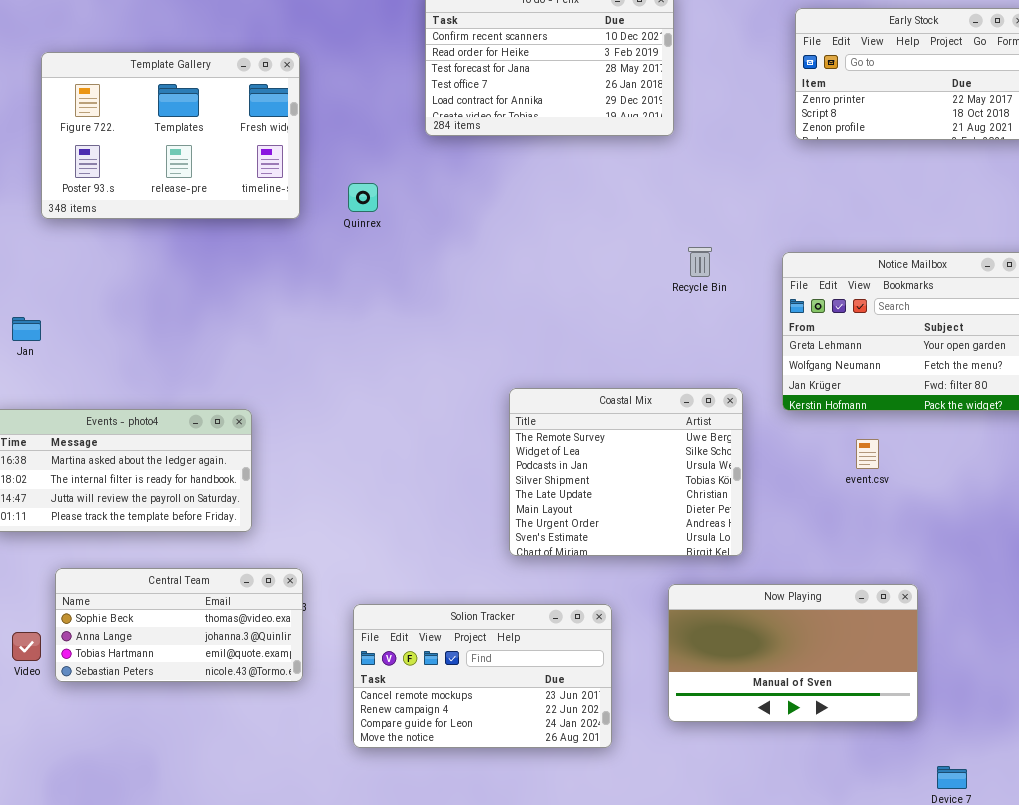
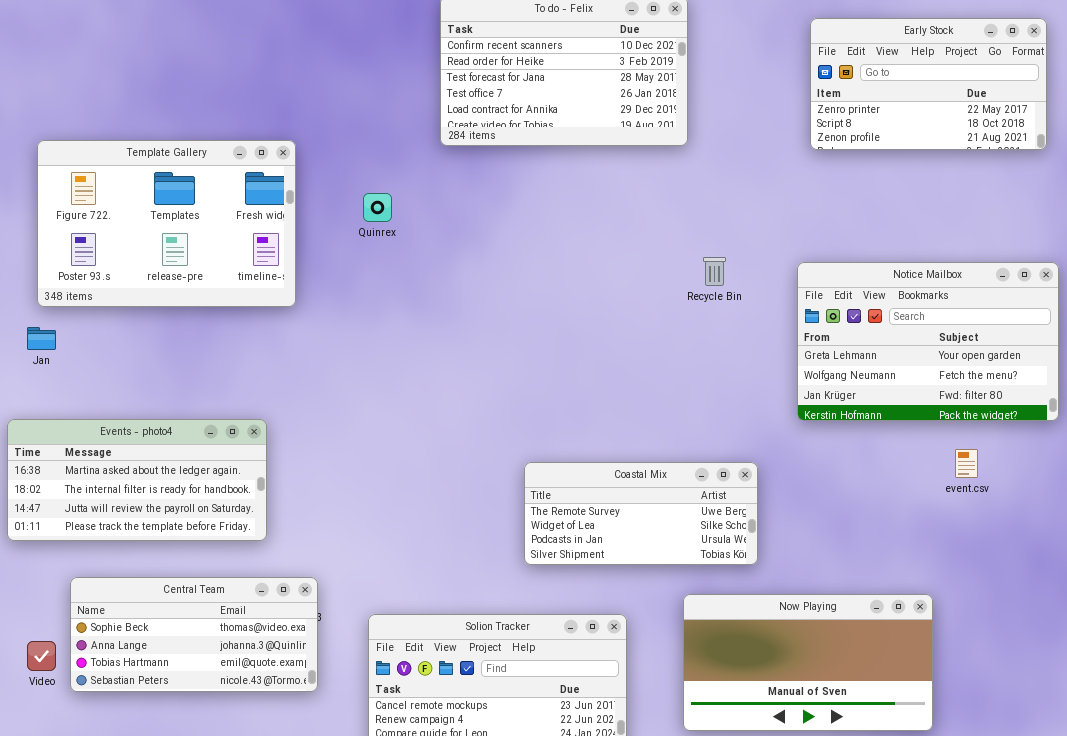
Template Gallery: [41,52,300,219] -> [37,140,296,307], moved
Coastal Mix: [509,388,743,556] -> [524,462,758,565], resized
event.csv: [856,439,879,469] -> [955,449,978,478], moved

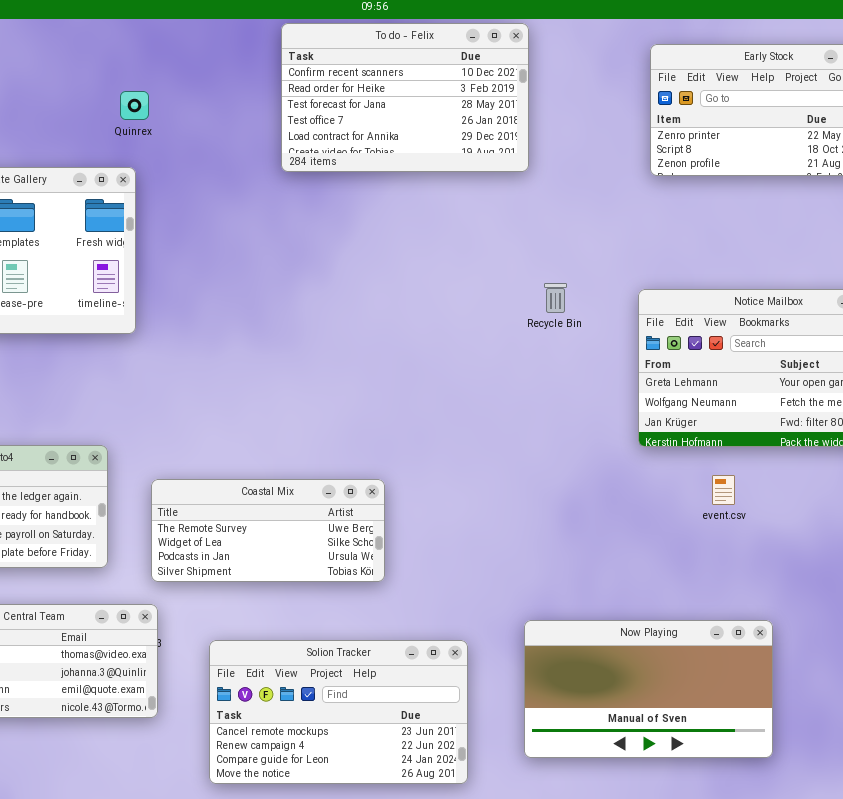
Quinrex: [363,193,392,222] -> [120,91,149,120], moved
event.csv: [955,449,978,478] -> [712,475,735,505], moved
Coastal Mix: [524,462,758,565] -> [151,479,385,582], moved

